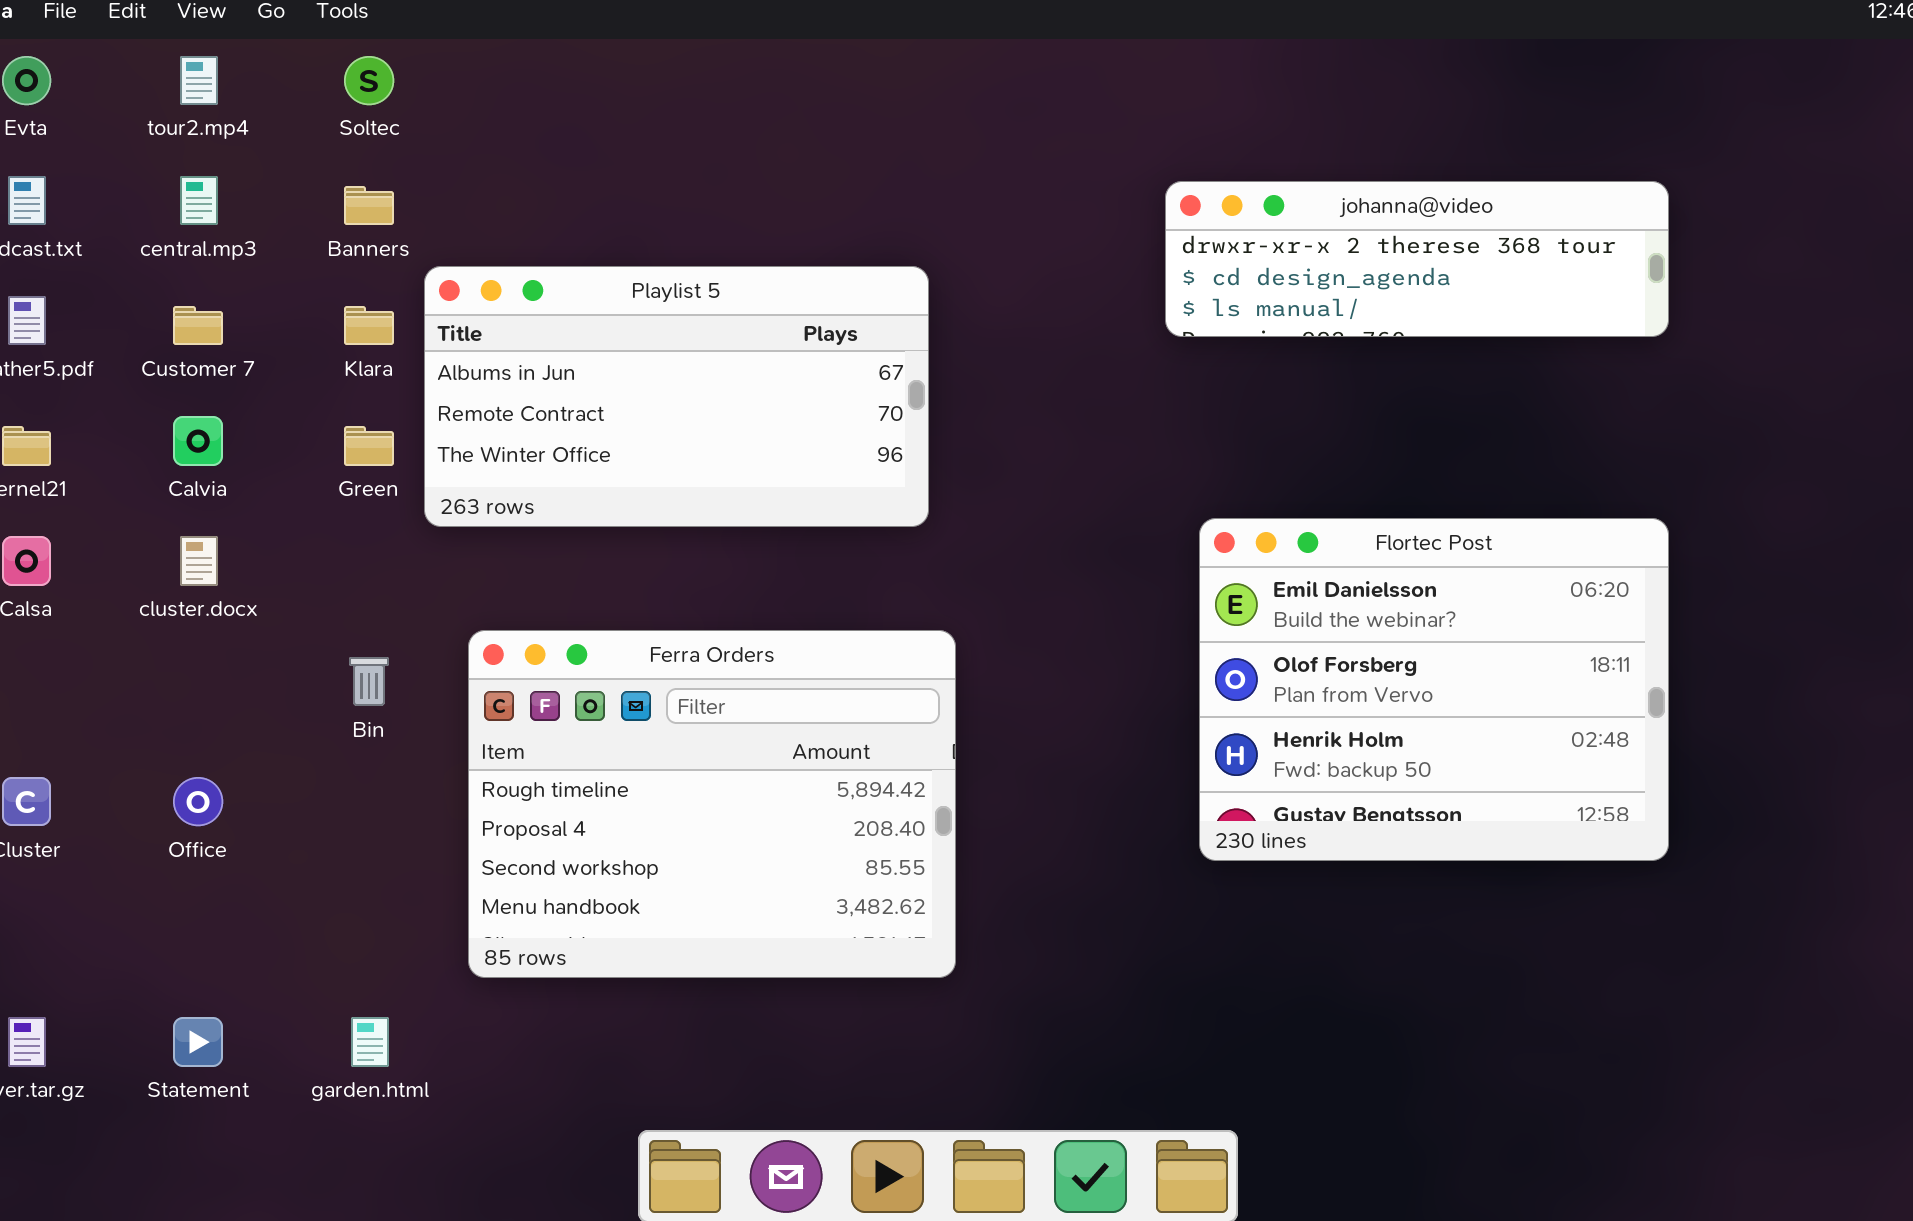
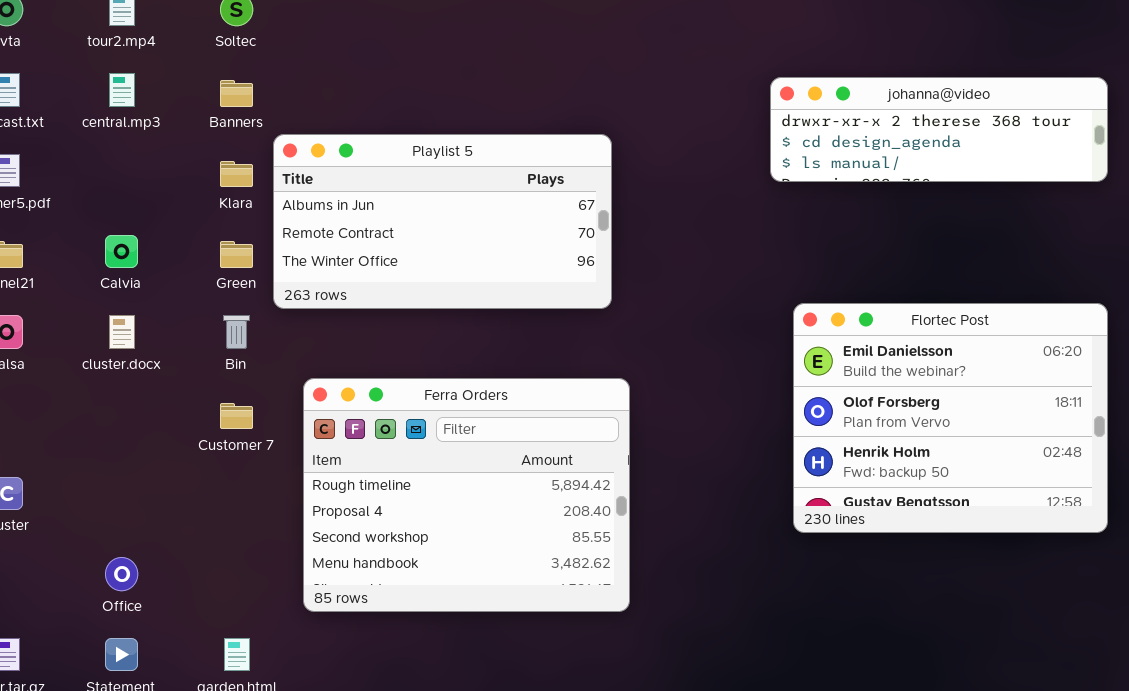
Customer 7: [173,306,223,345] -> [220,403,253,429], moved
Bin: [349,657,389,706] -> [223,315,250,349], moved
Office: [173,777,223,826] -> [105,557,138,591], moved

